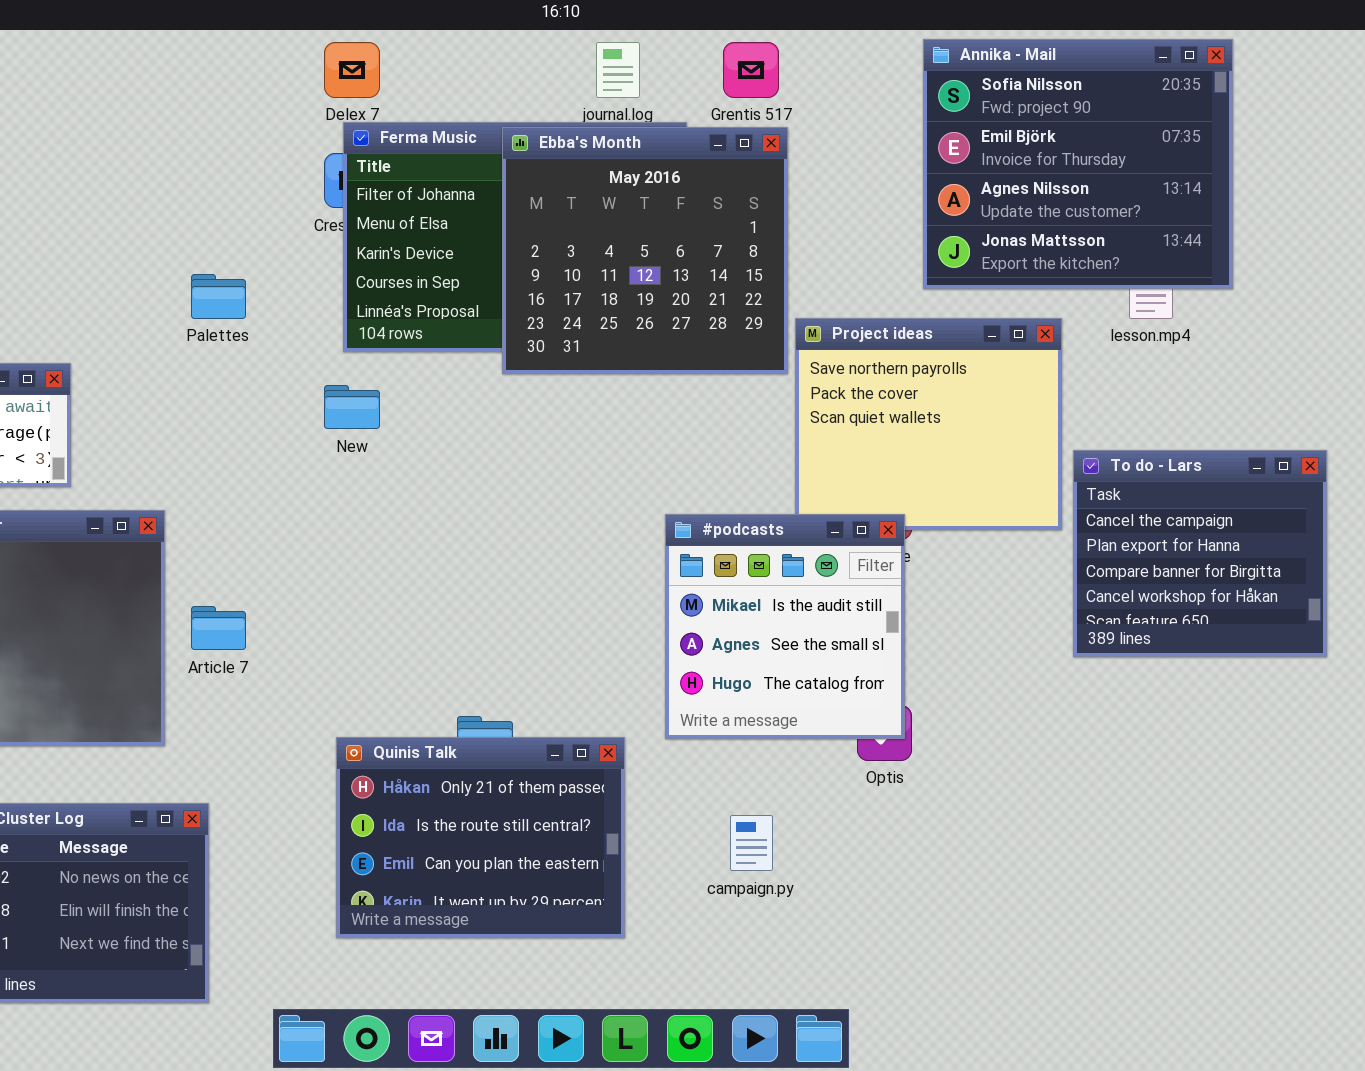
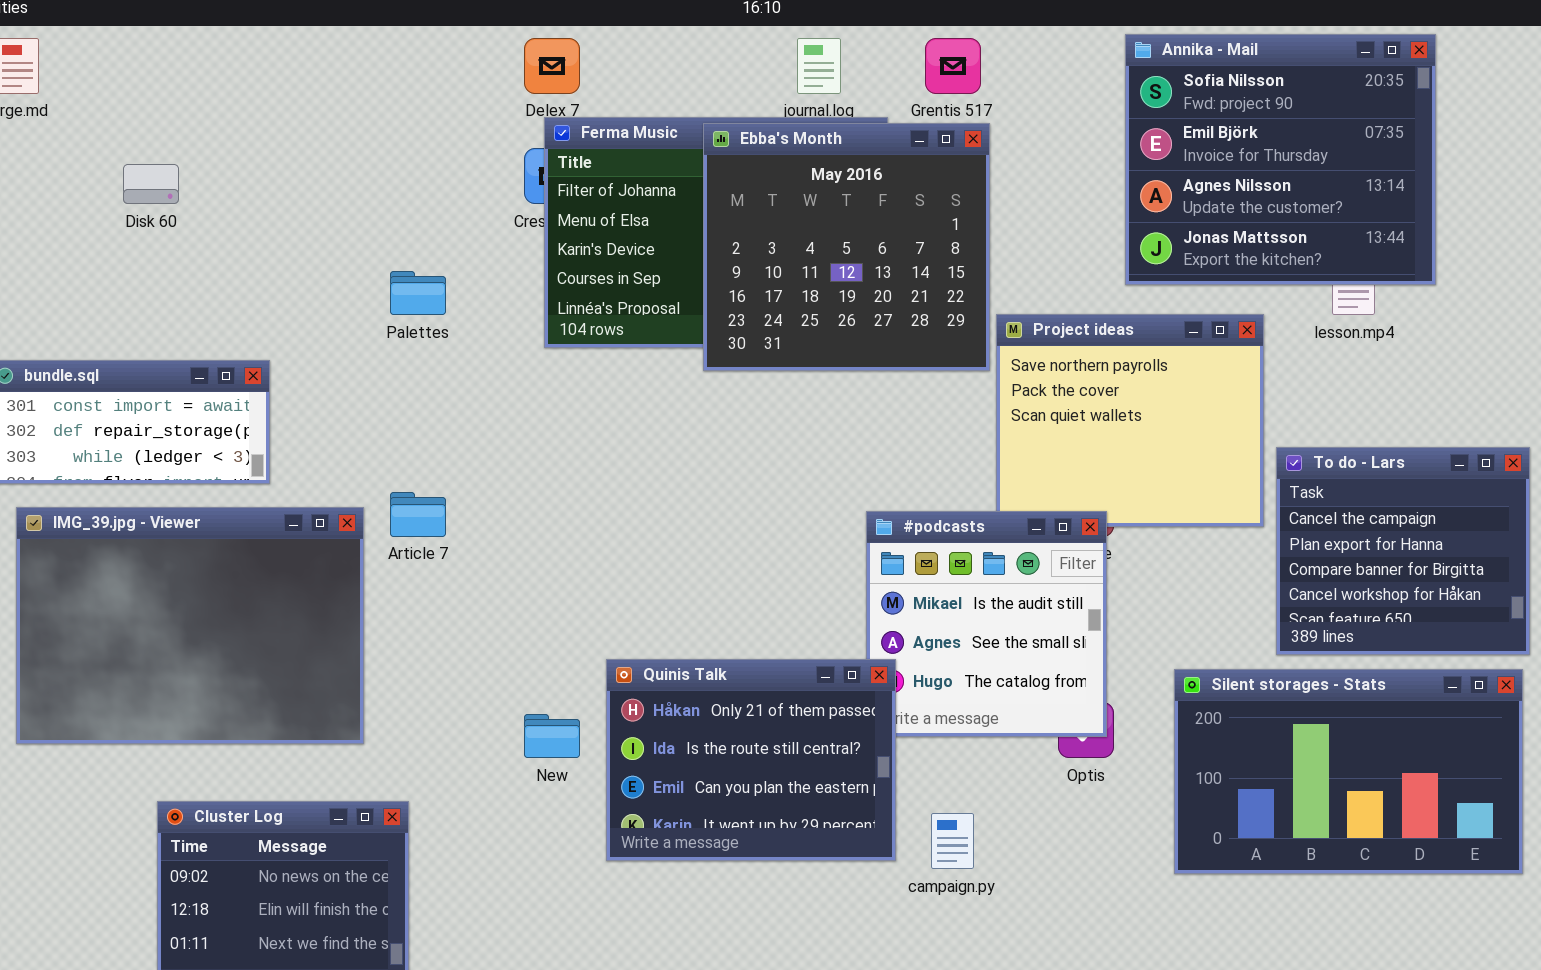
New: [324,385,380,429] -> [524,714,580,758], moved
Article 7: [191,606,246,650] -> [390,492,446,537], moved
Silent storages - Stats: none -> [1174,669,1523,874], opened
Quinis Talk: [336,737,625,938] -> [606,659,896,861], moved

